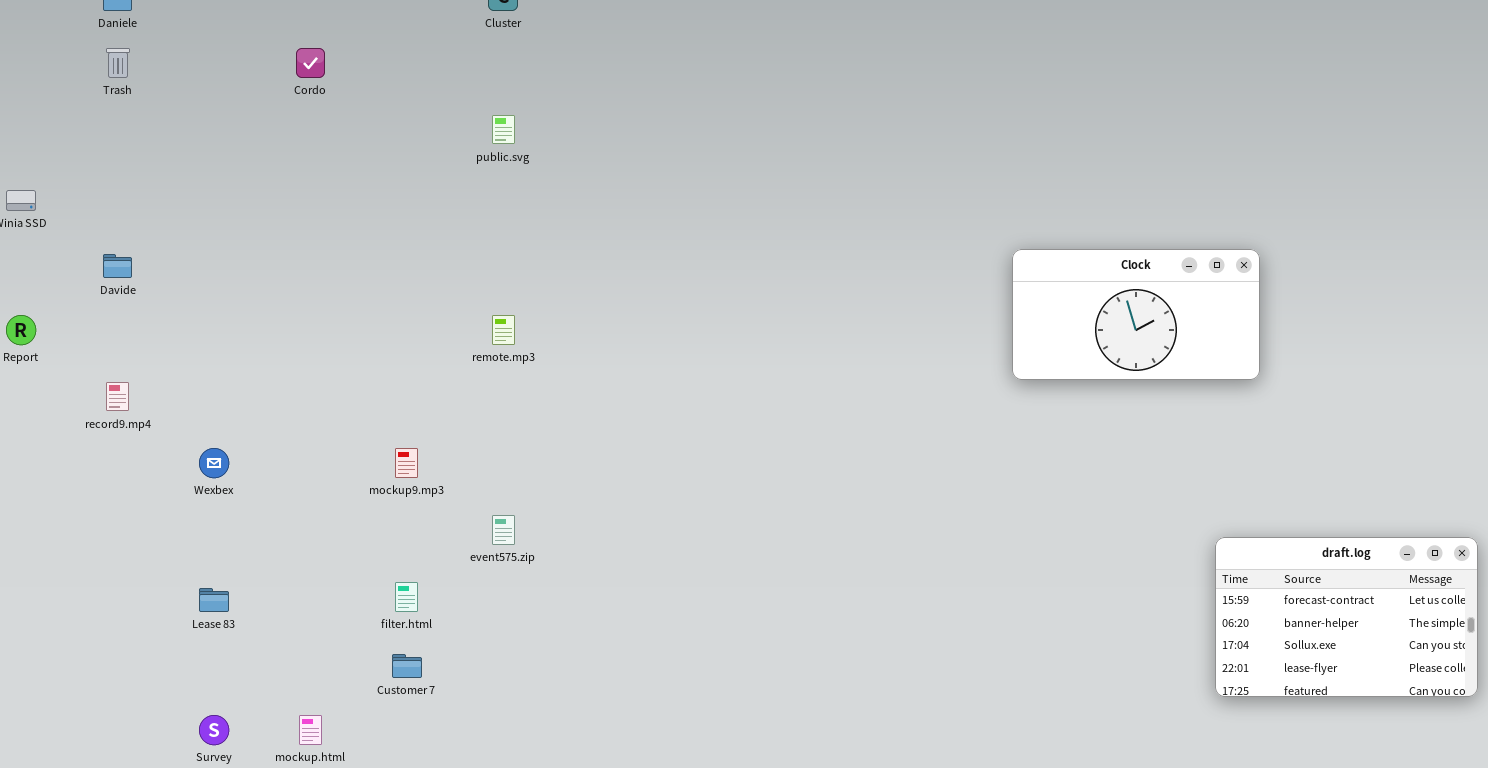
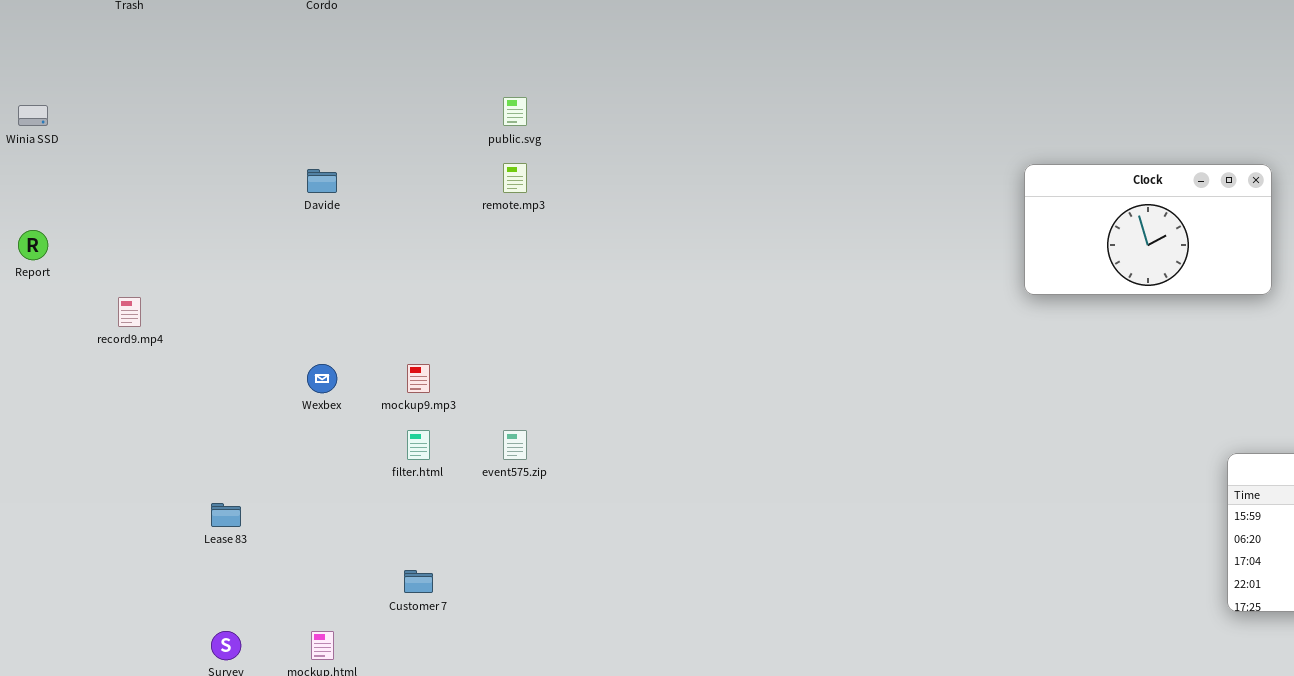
public.svg: [492,115,515,144] -> [503,97,527,126], moved
Davide: [103,254,132,278] -> [307,169,337,193], moved
remote.mp3: [492,315,515,345] -> [503,163,527,193], moved
Wexbex: [199,448,229,478] -> [307,364,337,393], moved
filter.html: [395,582,418,612] -> [407,430,430,460], moved

